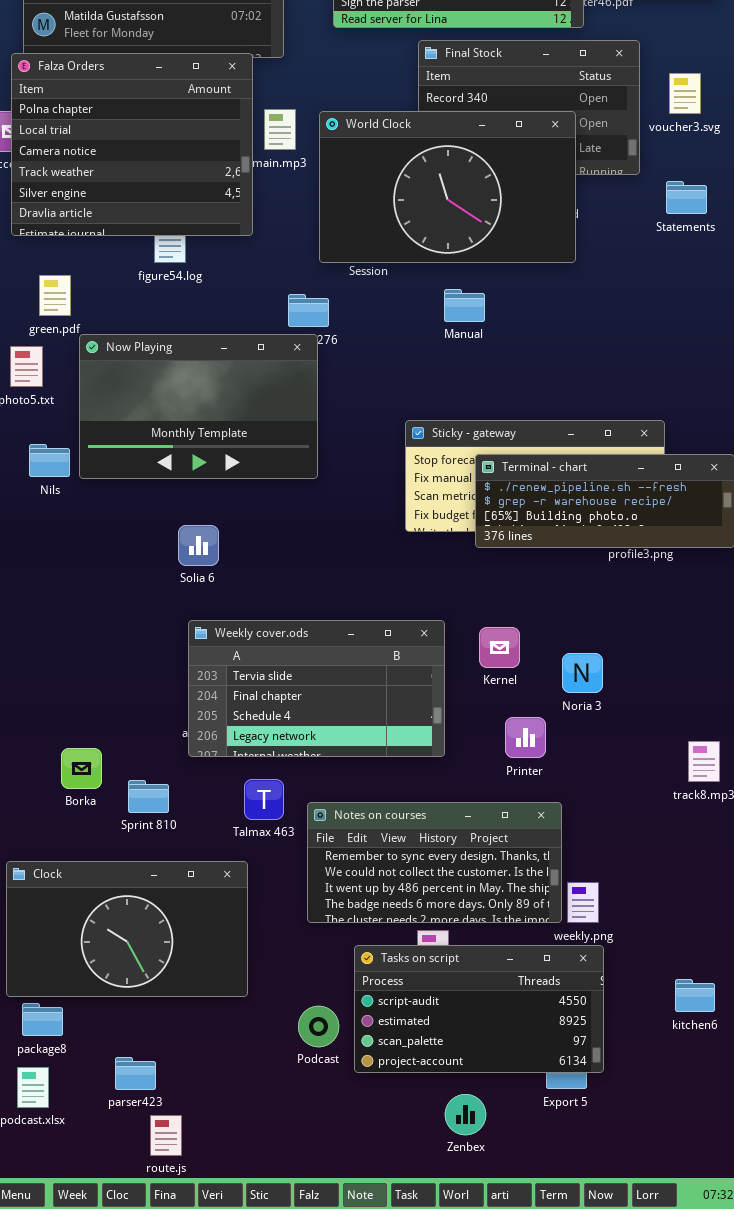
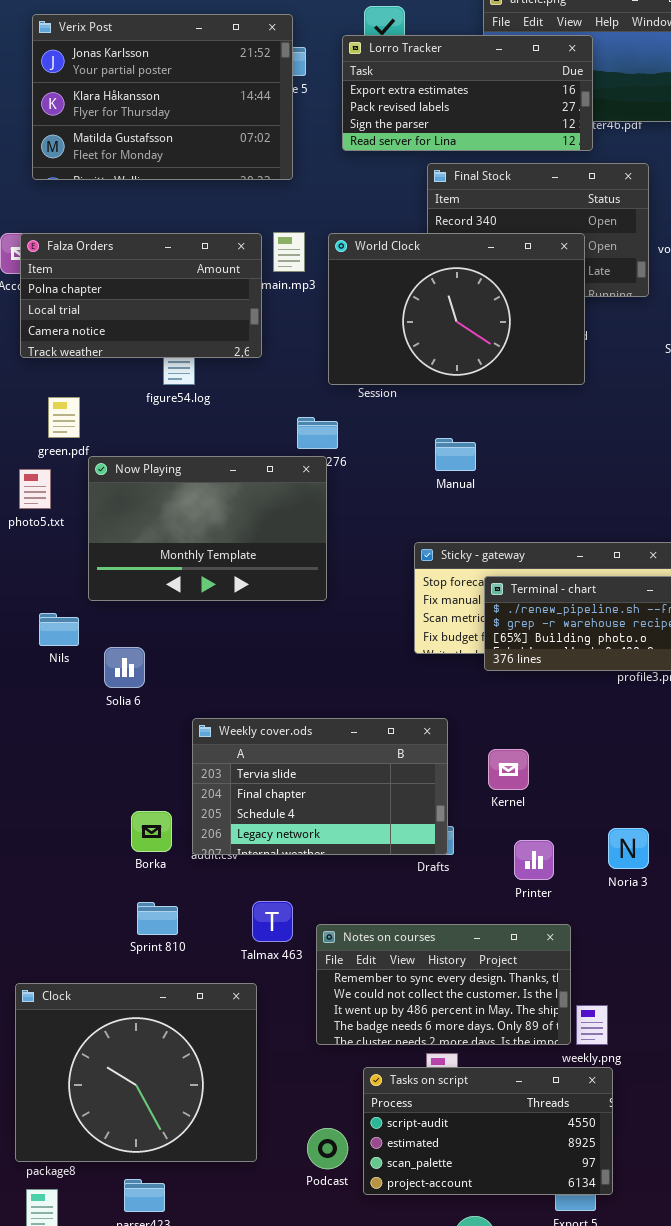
Falza Orders: [11,53,253,236] -> [20,233,262,358], resized
Manual: [444,289,485,322] -> [435,438,476,471], moved
Nils: [29,444,70,477] -> [39,613,79,646], moved
Solia 6: [178,525,219,566] -> [104,647,145,688], moved
Weekly cover.ods: [188,620,445,757] -> [192,718,448,855], moved
Noria 3: [562,653,603,693] -> [608,828,649,869], moved
Borka: [61,748,102,789] -> [131,811,172,852], moved
Clock: [6,861,248,997] -> [15,983,257,1162], resized

